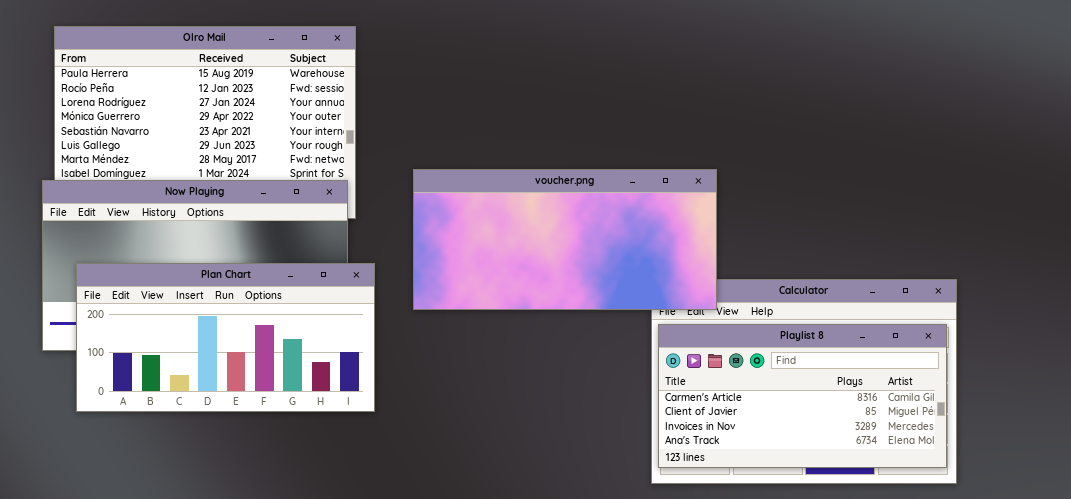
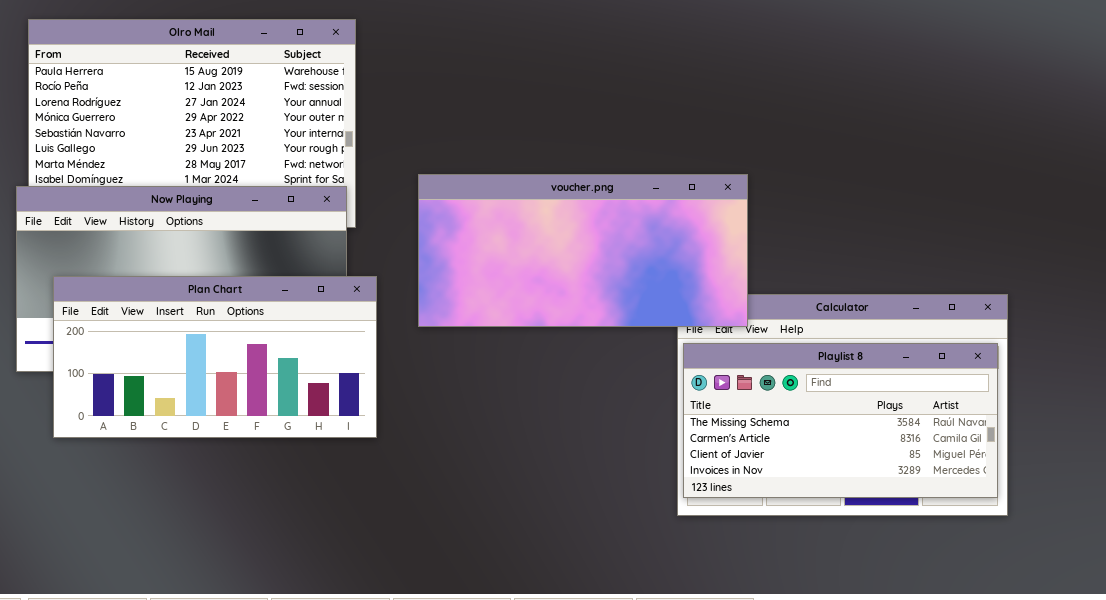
Playlist 8: [658,324,947,468] -> [683,343,998,498], scrolled up 1 row

